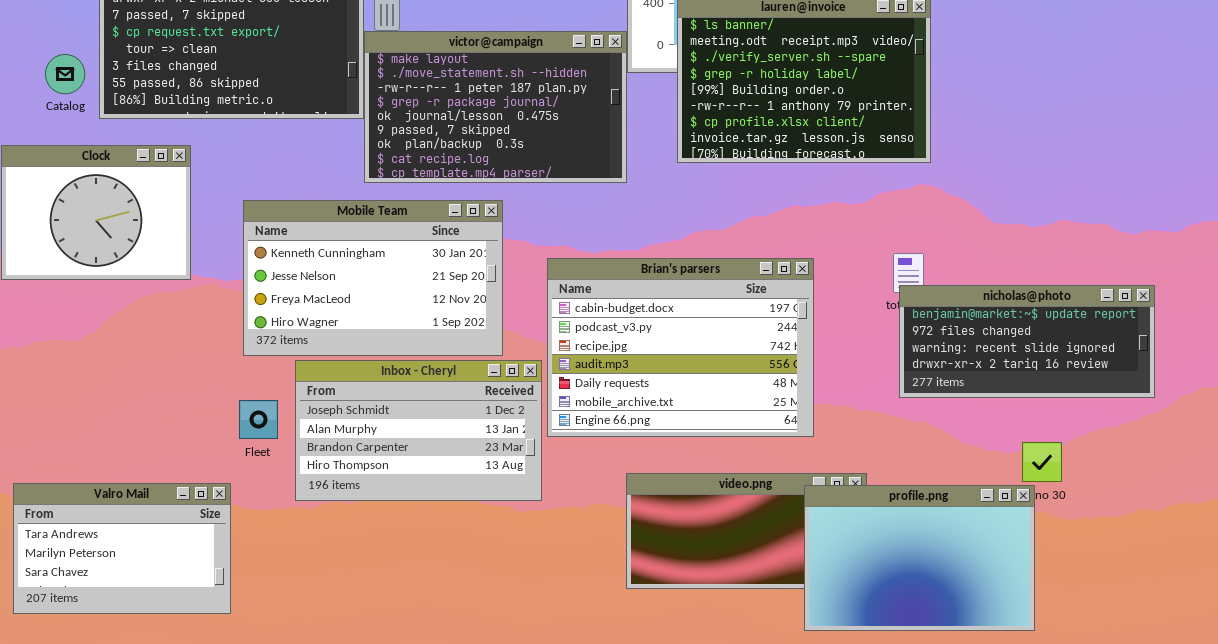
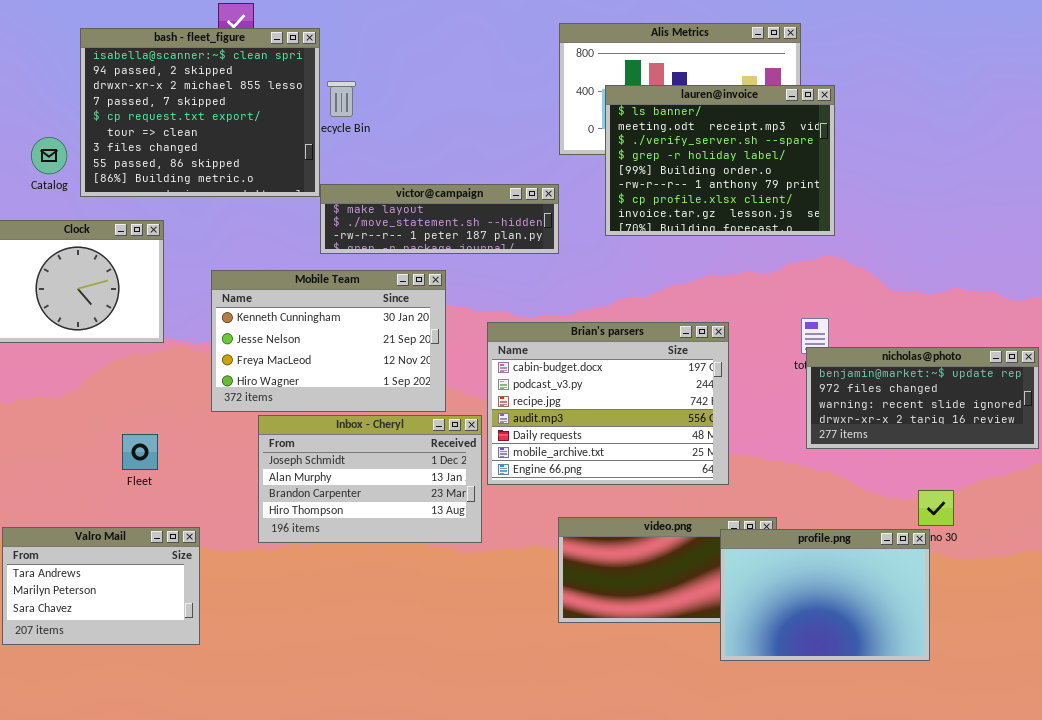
victor@campaign: [364,31,627,183] -> [320,184,559,254], resized
Fleet: [239,400,278,439] -> [122,434,158,470], moved

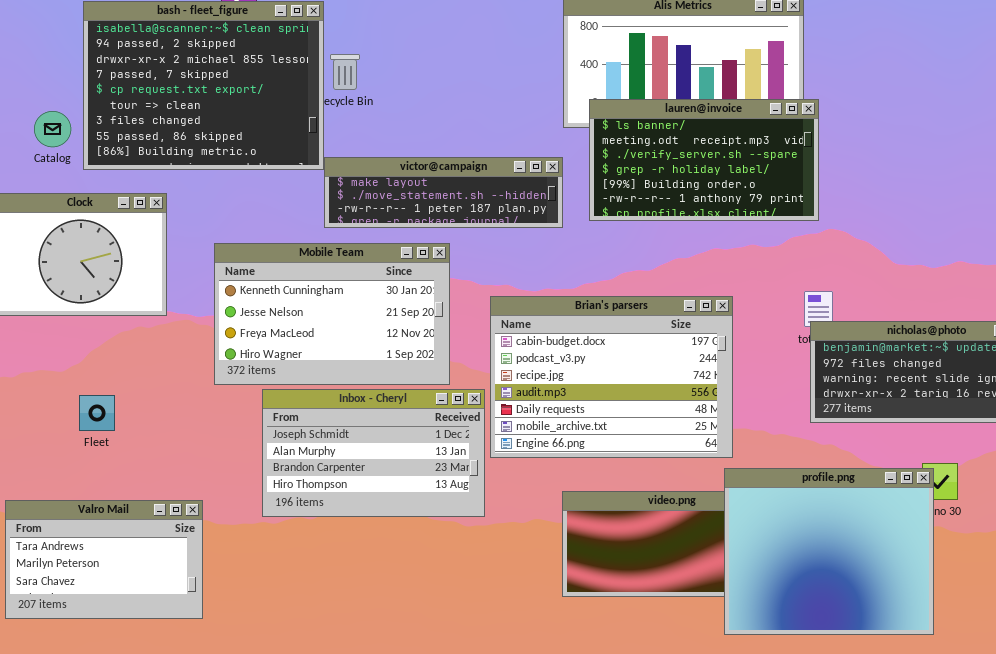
lauren@invoice: [605,85,835,236] -> [589,99,819,221], moved, resized
Fleet: [122,434,158,470] -> [79,395,115,431], moved
profile.png: [720,529,930,661] -> [724,468,934,635], resized

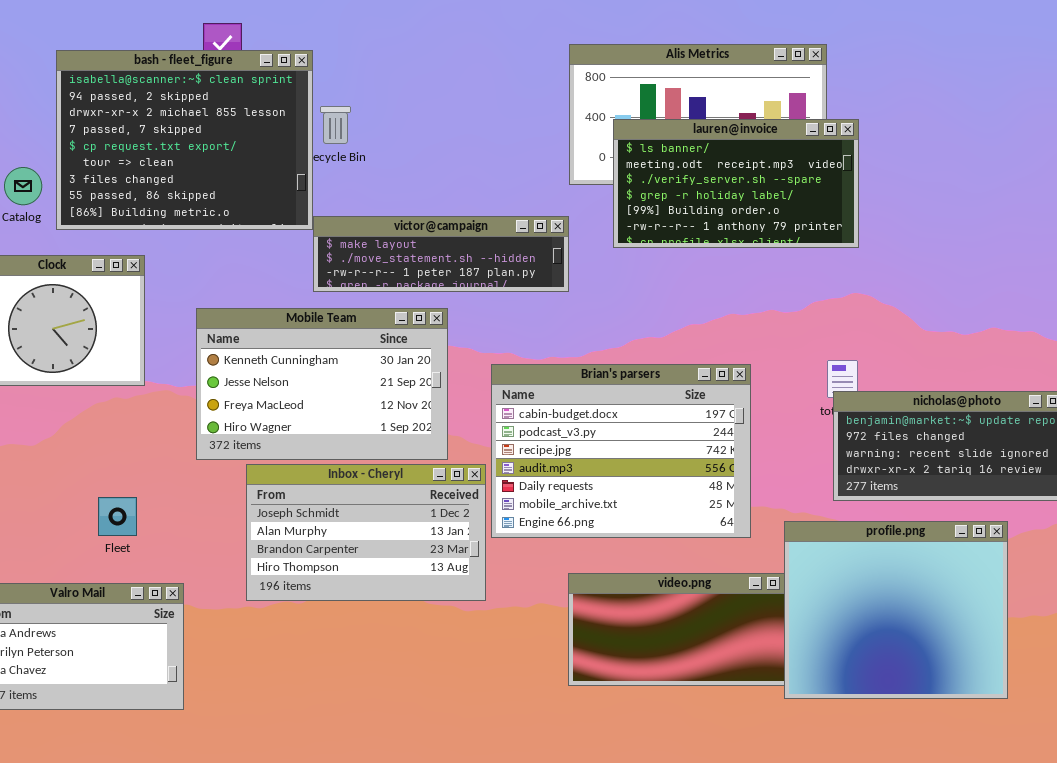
lauren@invoice: [589,99,819,221] -> [613,119,859,248], moved
Fleet: [79,395,115,431] -> [98,497,137,536], moved
profile.png: [724,468,934,635] -> [784,521,1008,699], moved

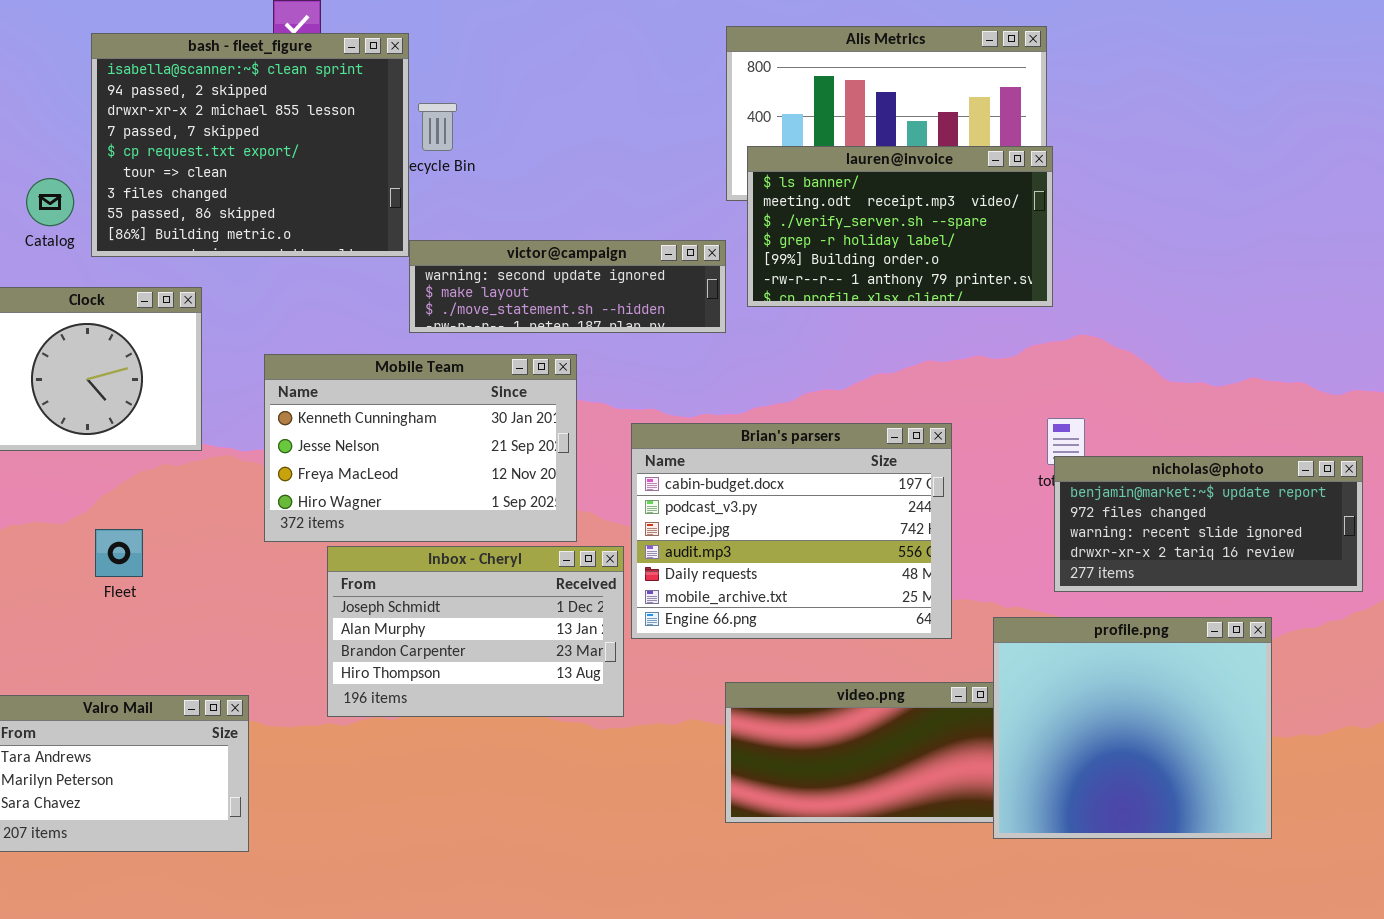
lauren@invoice: [613,119,859,248] -> [747,146,1053,307], moved
victor@campaign: [313,216,569,292] -> [409,240,726,333], scrolled up 1 row
Fleet: [98,497,137,536] -> [95,529,143,577], moved

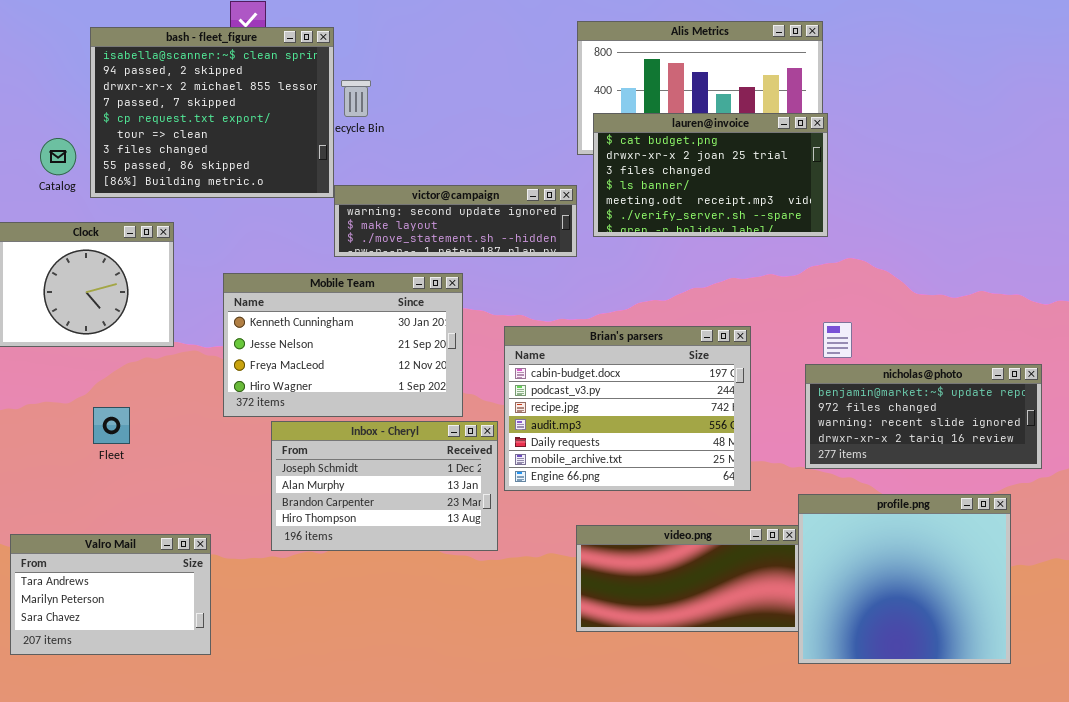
lauren@invoice: [747,146,1053,307] -> [593,113,828,237], scrolled up 3 rows
nicholas@photo: [1054,456,1363,592] -> [805,364,1042,469], moved
profile.png: [993,617,1272,839] -> [798,494,1011,664], moved

